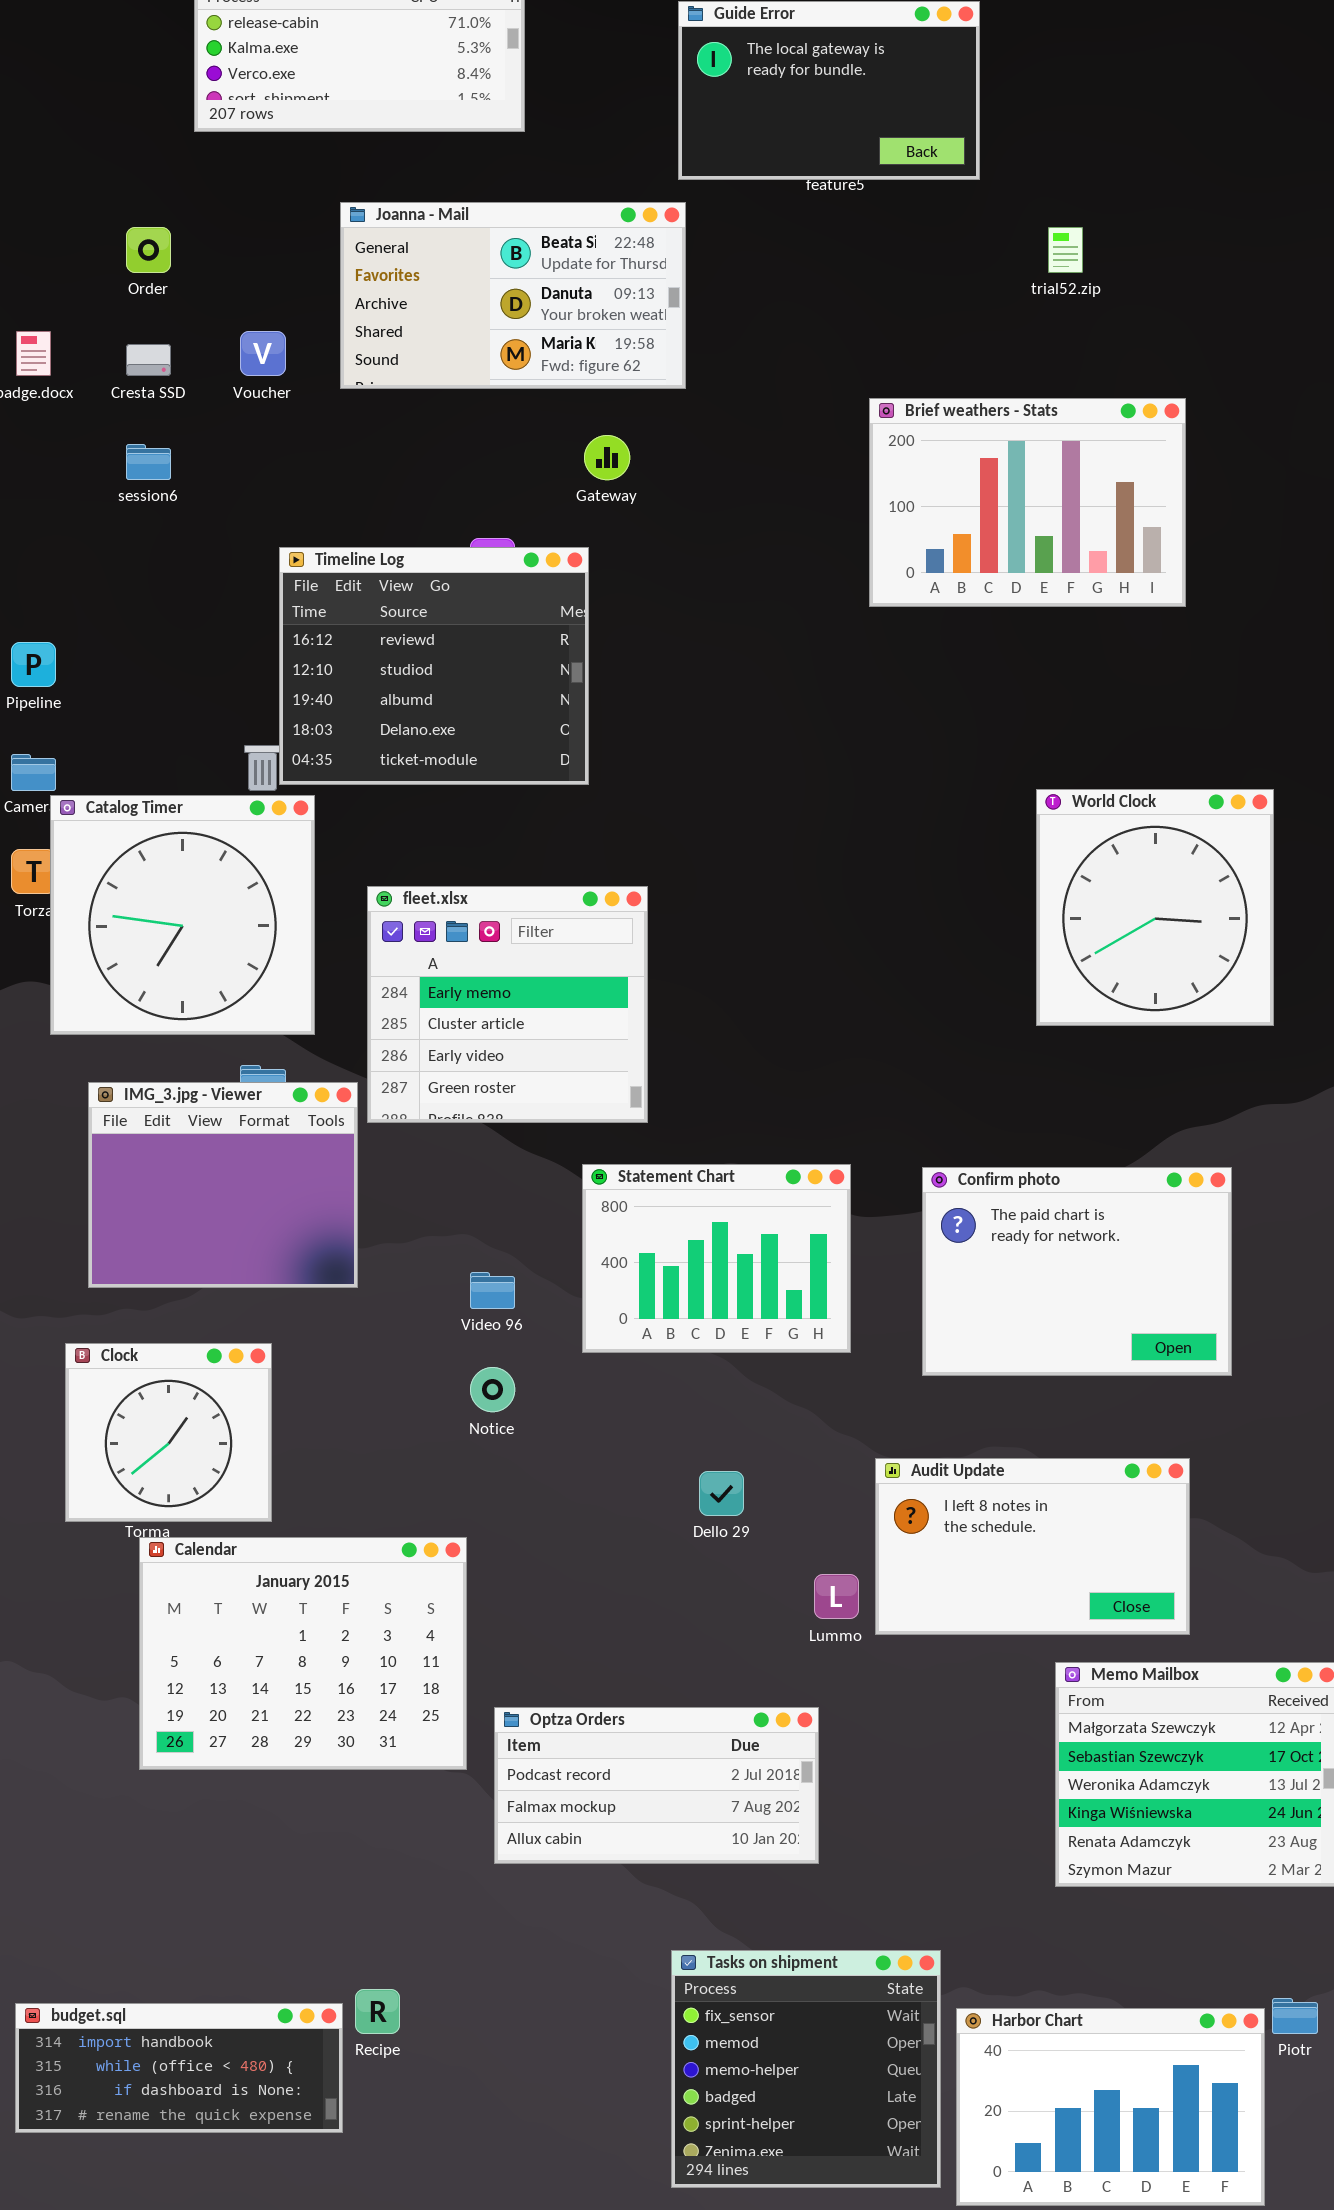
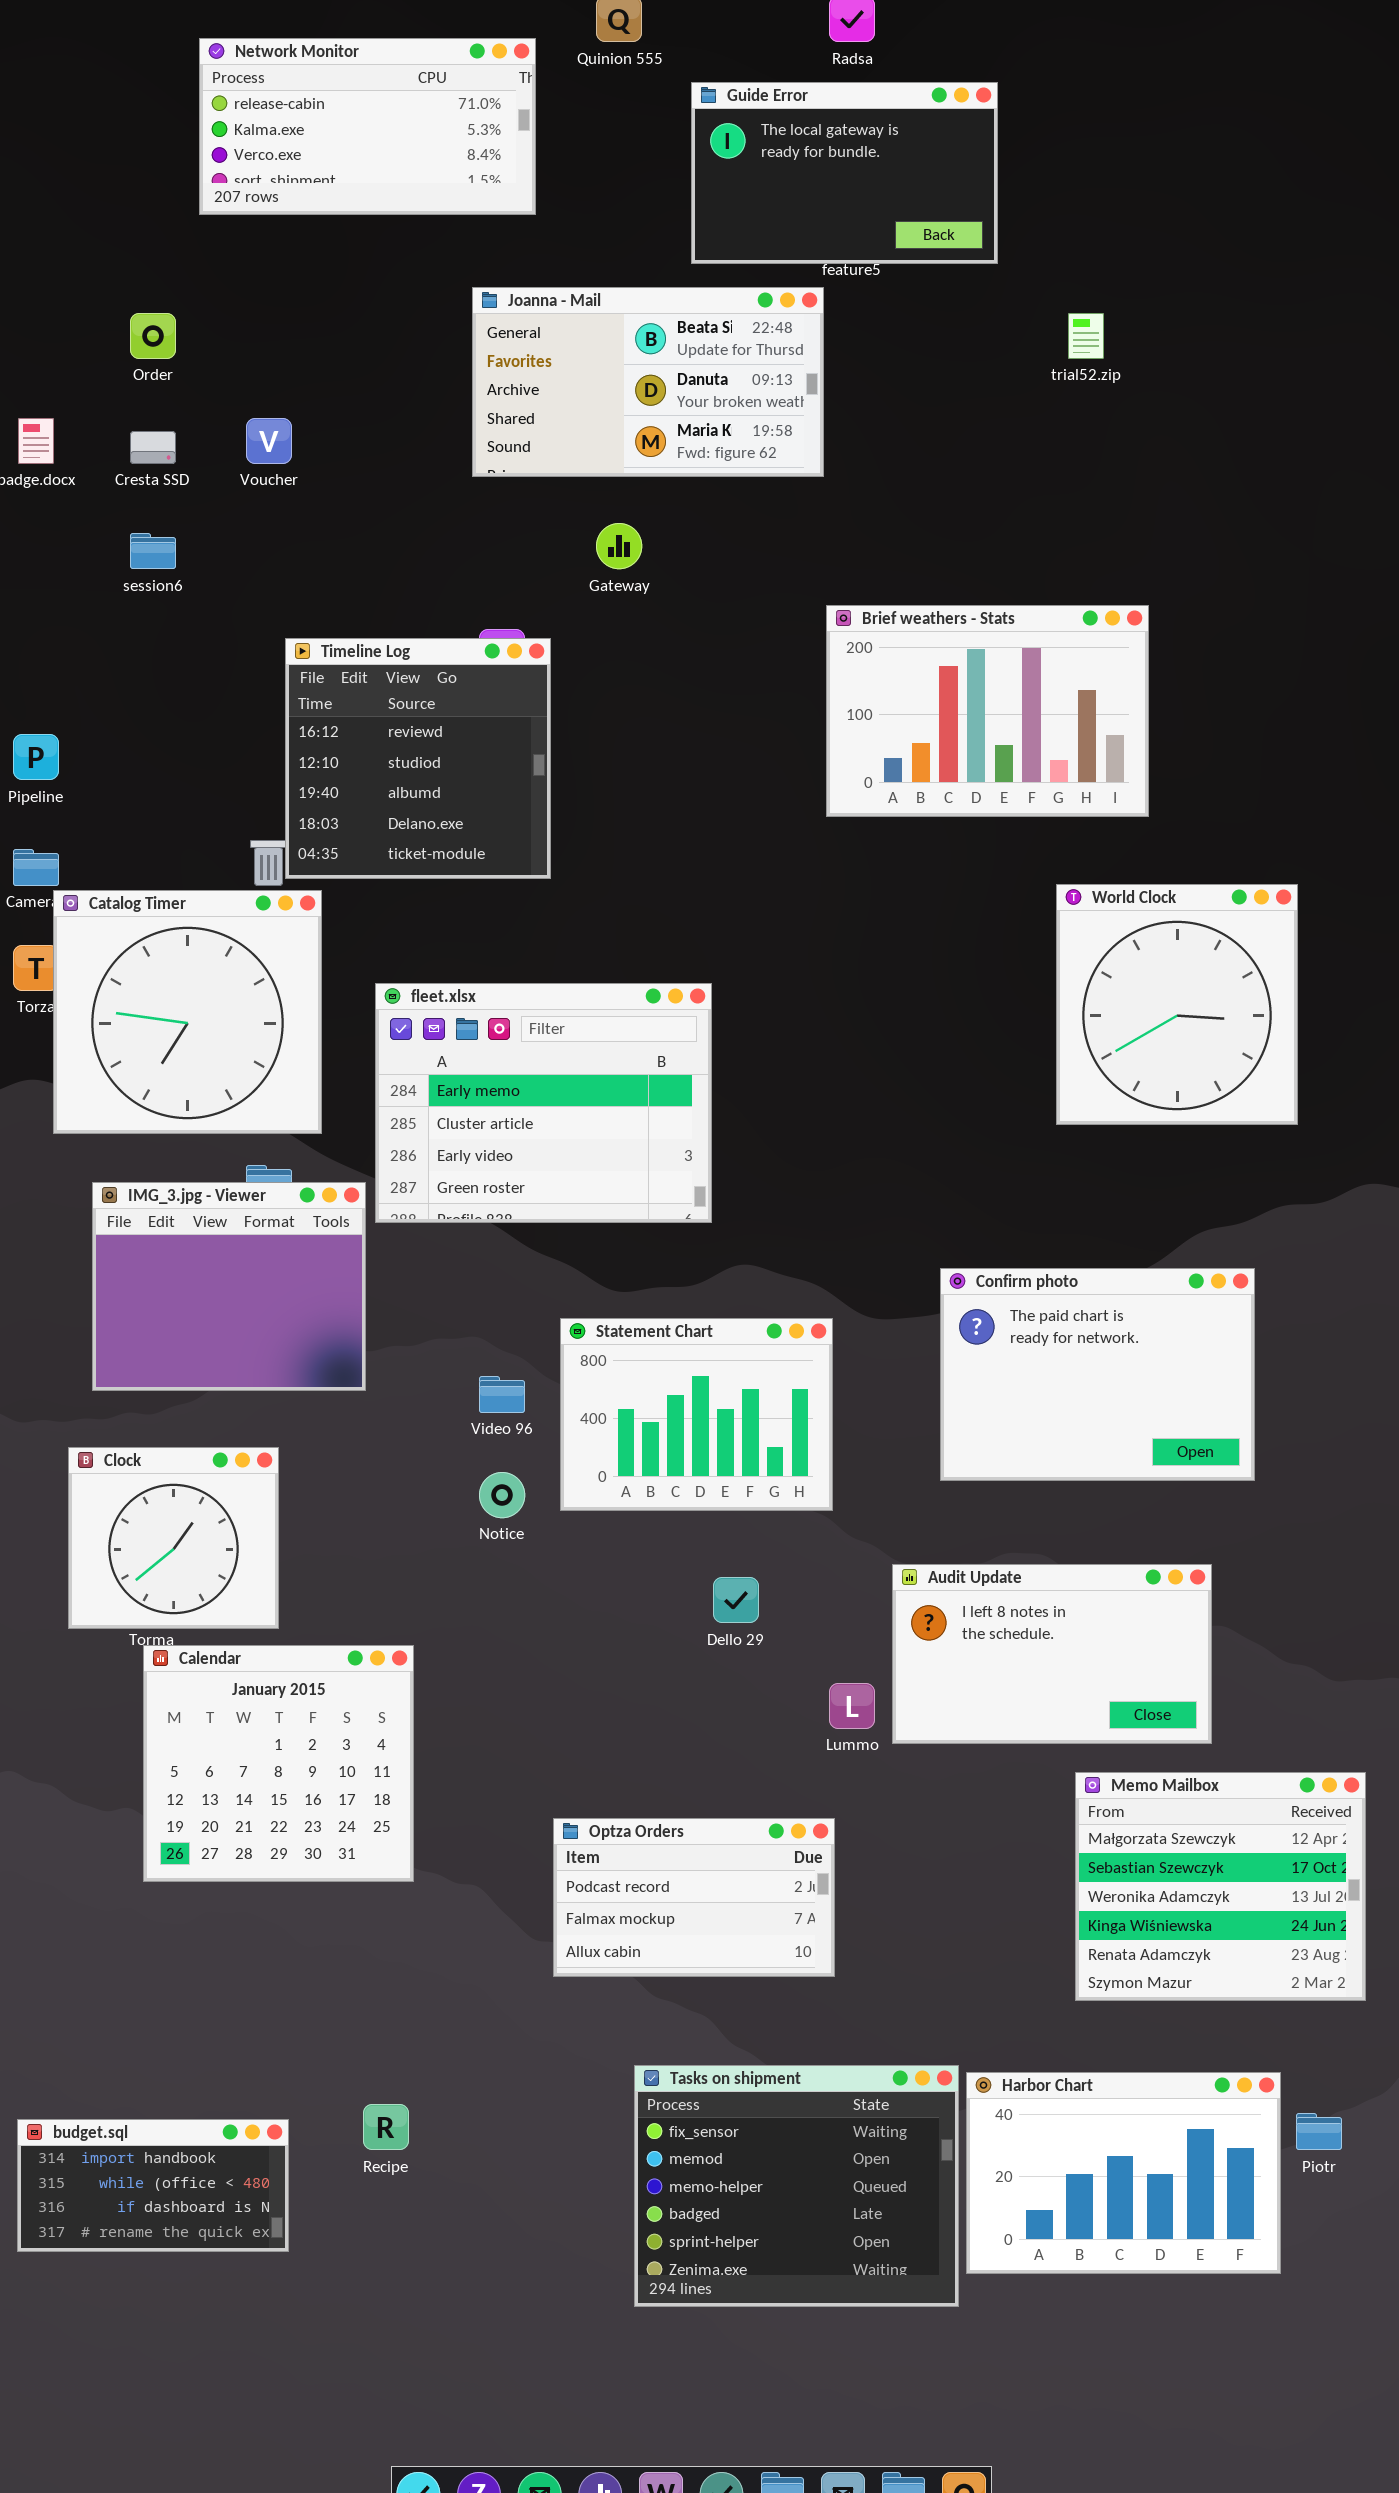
Joanna - Mail: [340,202,686,389] -> [472,287,824,477], moved
Brief weathers - Stats: [869,398,1186,607] -> [826,605,1149,817], moved
Timeline Log: [279,547,589,785] -> [285,638,551,879], resized
fleet.xlsx: [367,886,648,1123] -> [375,983,712,1223], resized
Statement Chart: [582,1164,851,1353] -> [560,1318,833,1511], moved
Calendar: [139,1537,467,1770] -> [143,1645,414,1882], resized
Optza Orders: [494,1707,819,1864] -> [553,1818,835,1977], resized
Tasks on shipment: [671,1950,941,2188] -> [634,2065,959,2307], resized
budget.sql: [15,2003,343,2133] -> [17,2119,289,2252], resized
Harbor Chart: [956,2008,1265,2206] -> [966,2072,1281,2274], moved

